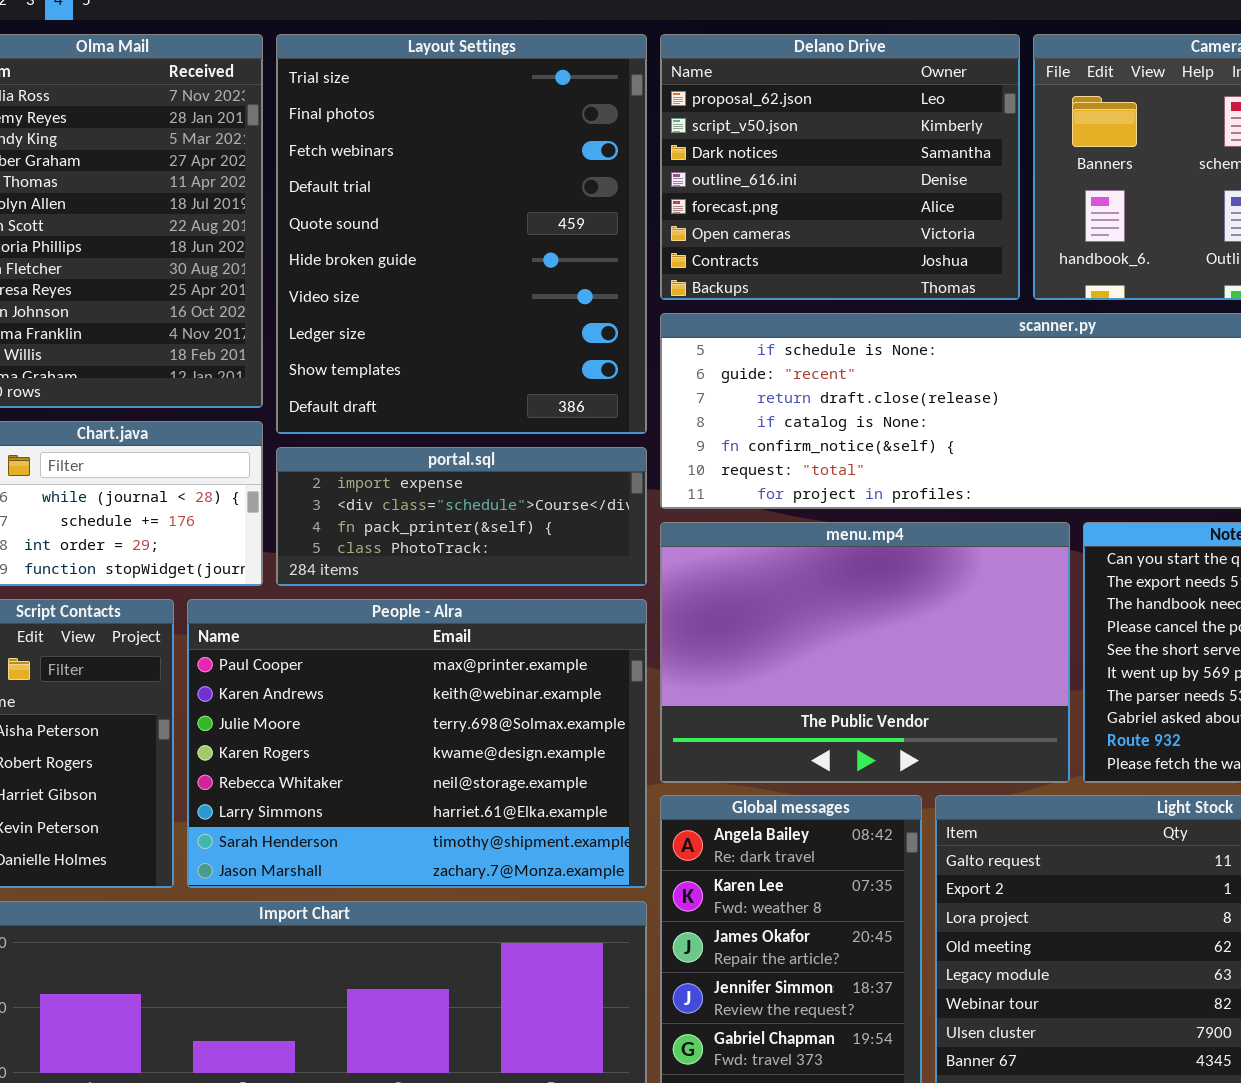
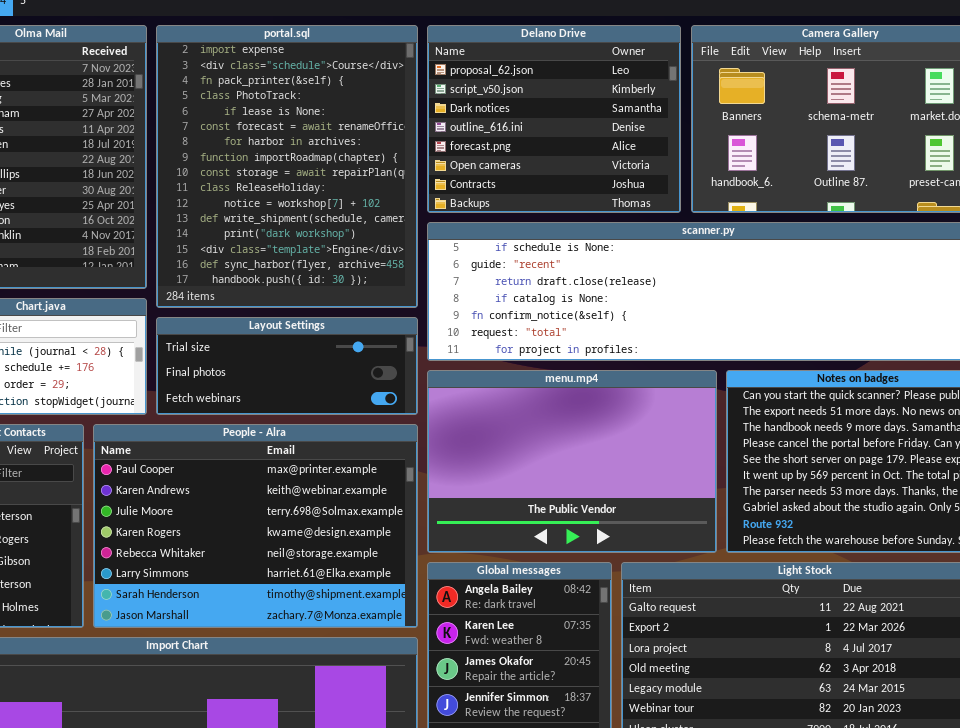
Layout Settings: [276,34,647,434] -> [156,317,418,415], moved, resized
portal.sql: [276,447,647,586] -> [156,25,418,308], moved, resized

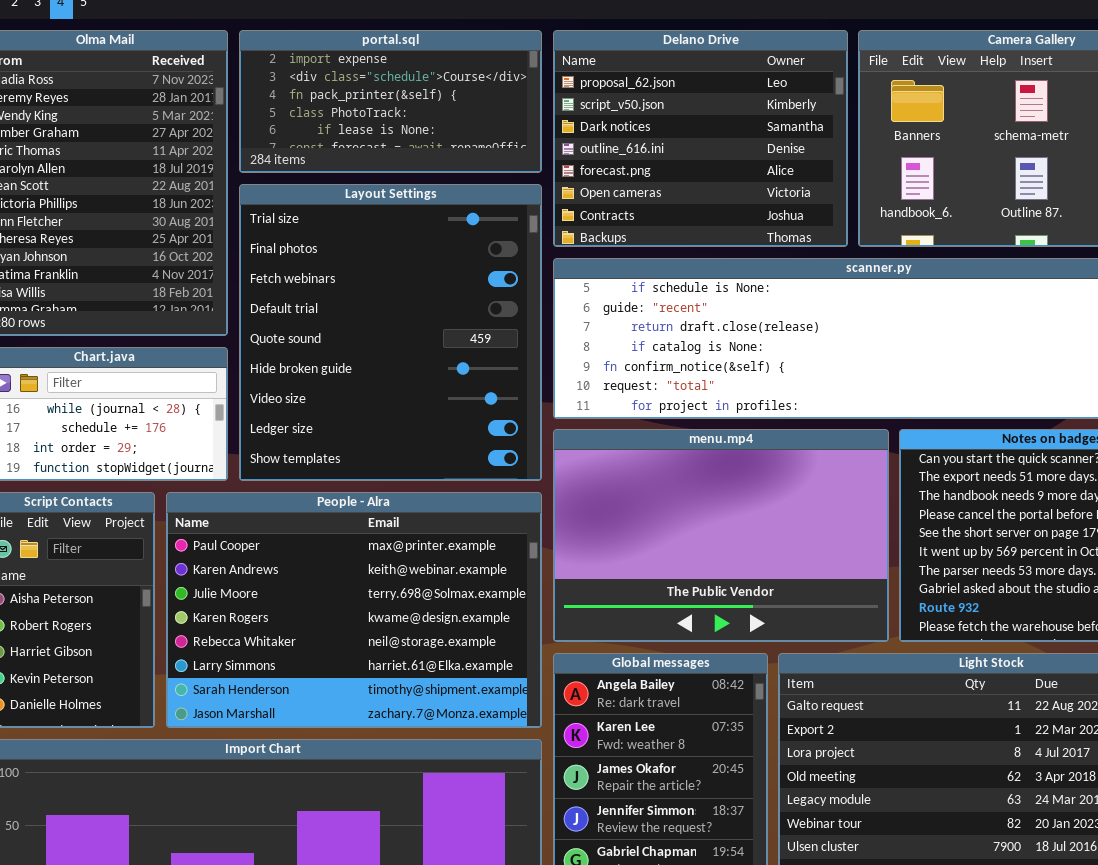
portal.sql: [156,25,418,308] -> [239,30,542,173], resized
Layout Settings: [156,317,418,415] -> [239,184,542,481], resized

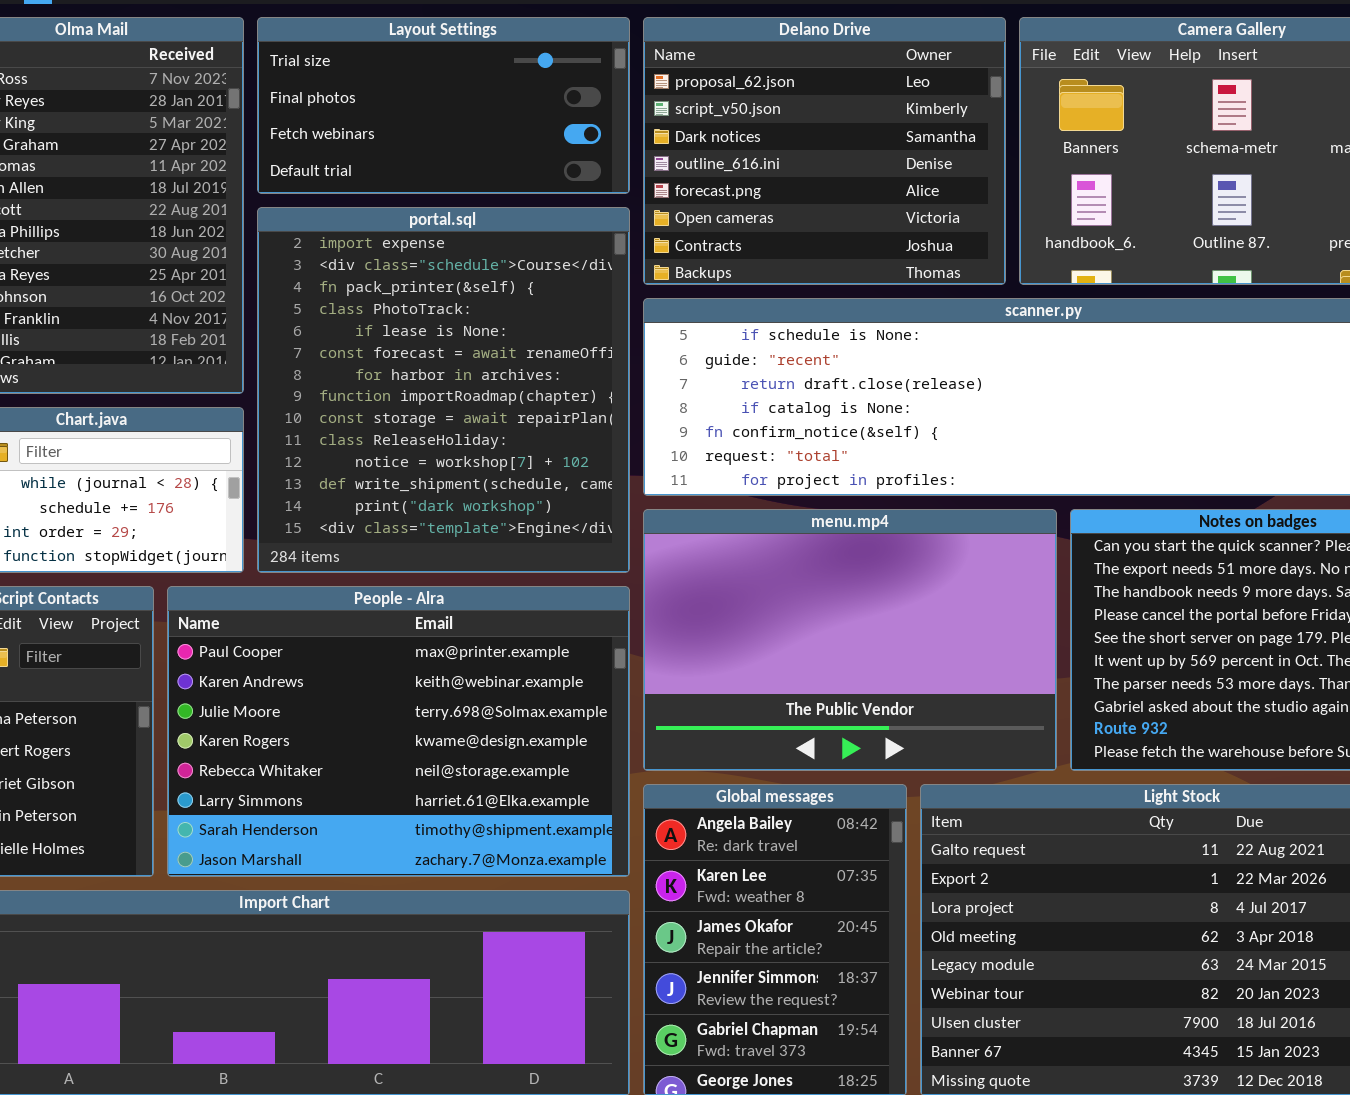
portal.sql: [239,30,542,173] -> [257,207,630,573], moved, resized
Layout Settings: [239,184,542,481] -> [257,17,630,194], moved, resized

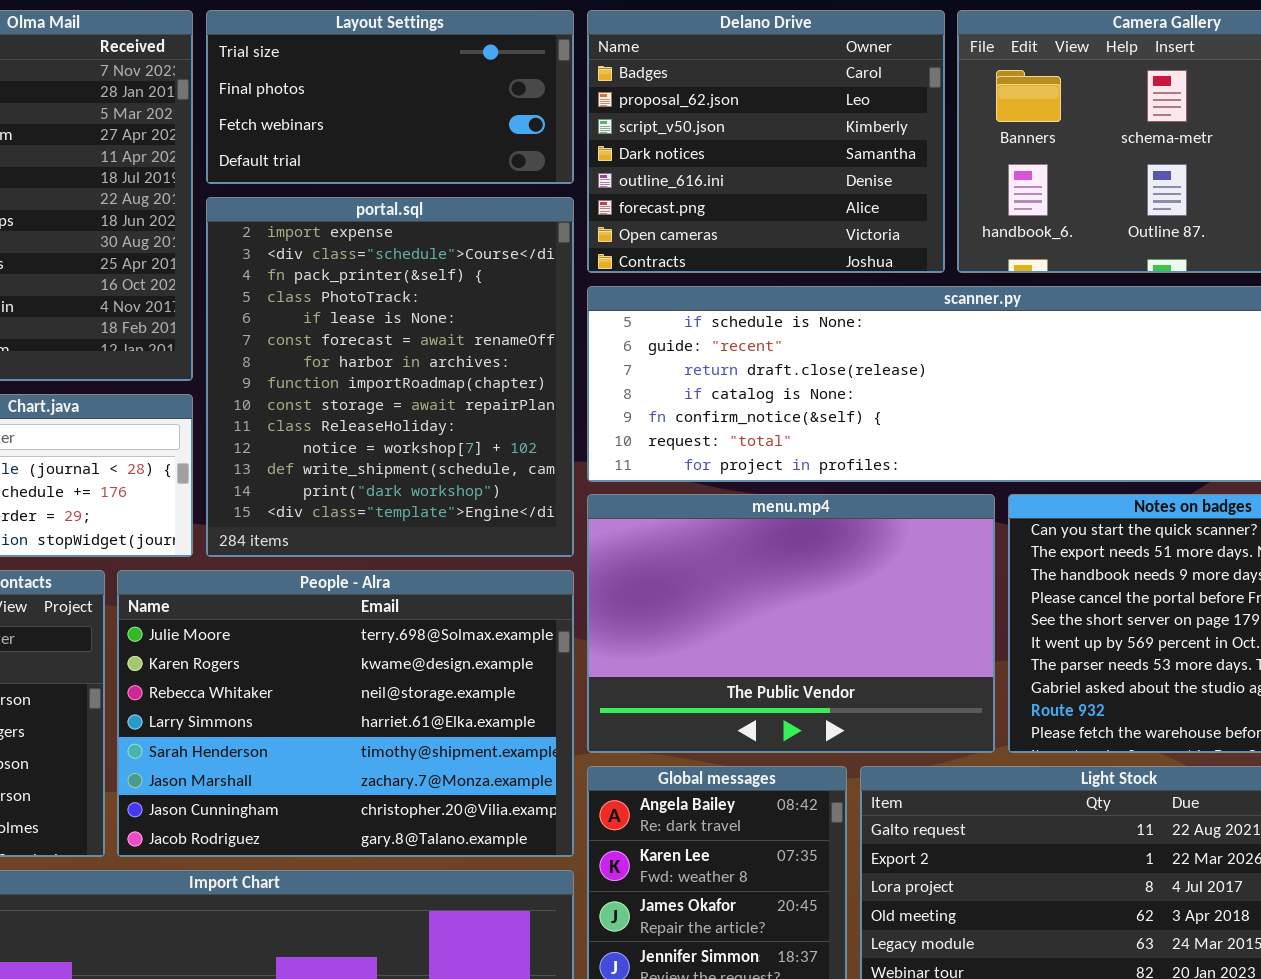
Delano Drive: [643,17,1006,285] -> [587,10,945,273], scrolled up 1 row
People - Alra: [167,586,630,877] -> [117,570,574,857], scrolled down 2 rows

